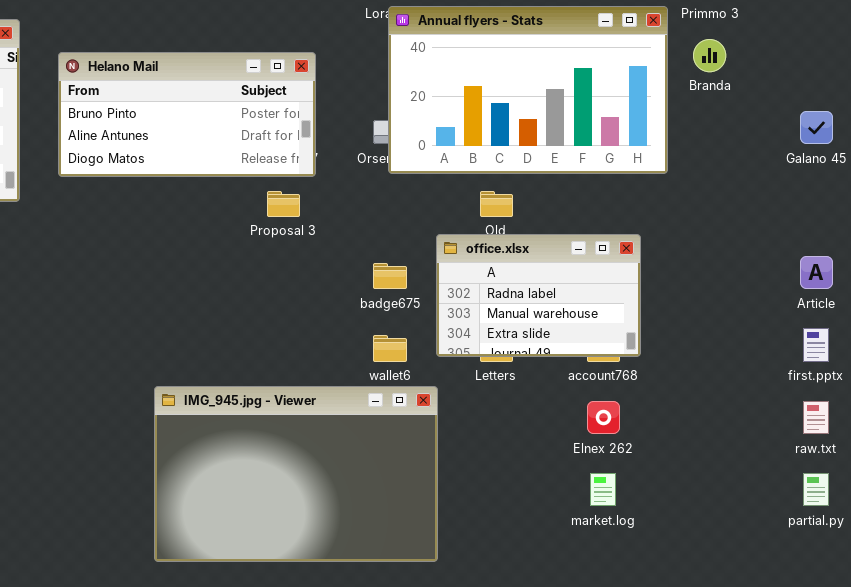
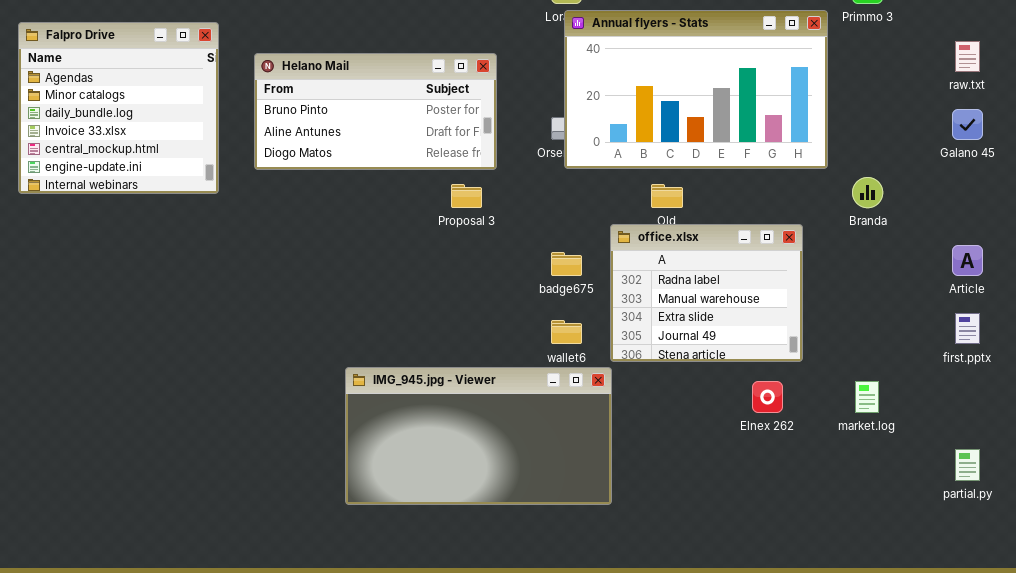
Branda: [693,39,726,72] -> [852,177,883,208], moved
office.xlsx: [436,234,641,357] -> [610,224,803,362], resized
IMG_945.jpg - Viewer: [154,386,438,562] -> [345,367,612,505], resized
raw.txt: [803,401,829,434] -> [955,41,980,72], moved
market.log: [590,473,616,506] -> [855,381,879,413], moved

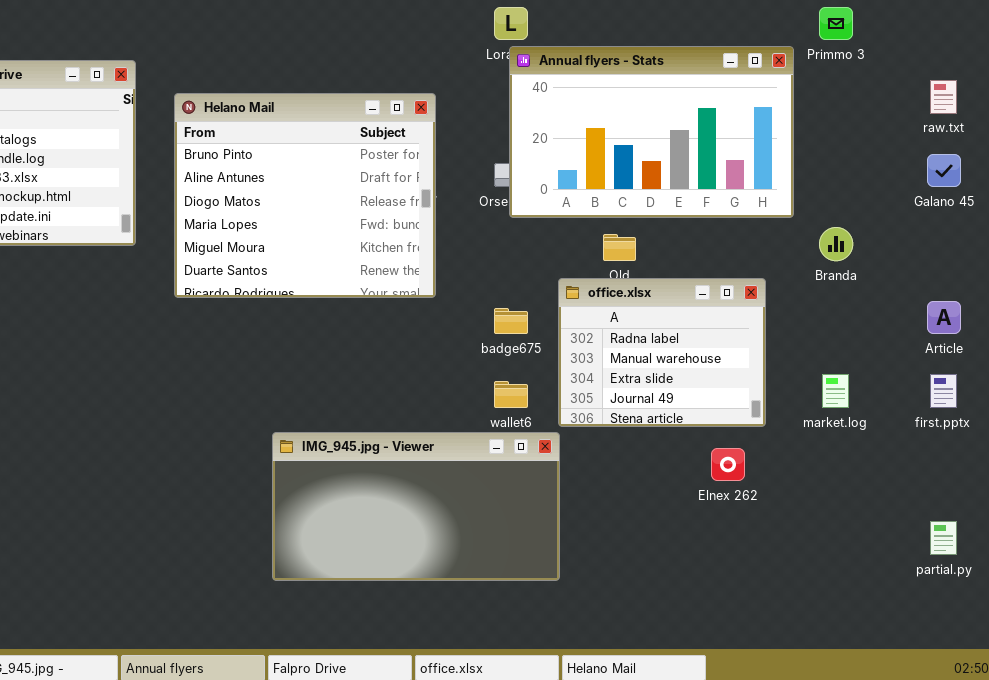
Helano Mail: [254,53,497,170] -> [174,93,436,298], resized
market.log: [855,381,879,413] -> [822,374,849,408], moved

